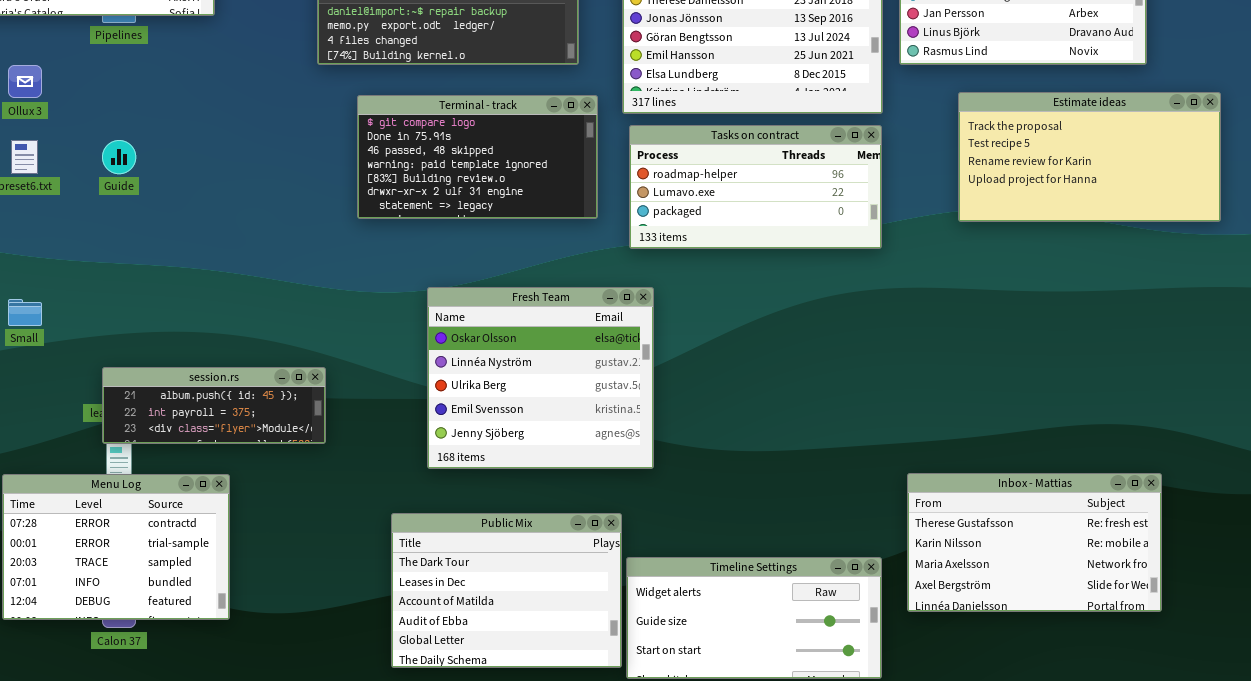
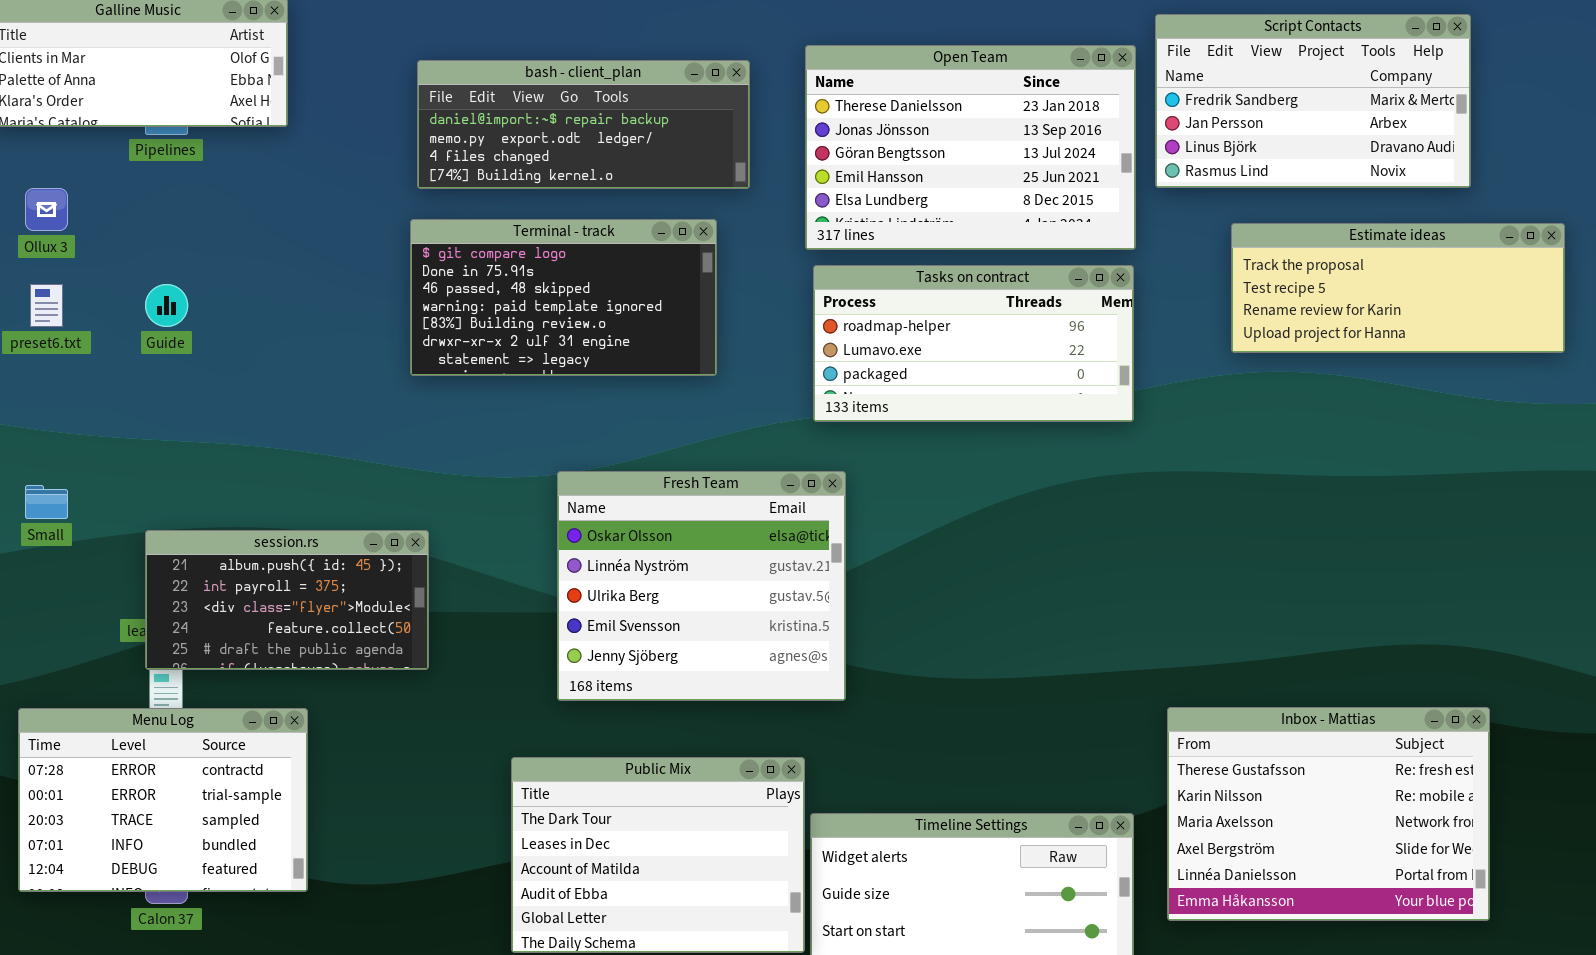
Estimate ideas: [958,92,1221,222] -> [1231,223,1565,353], resized
Terminal - track: [357,95,598,219] -> [410,219,717,376], moved
session.rs: [102,367,326,444] -> [145,530,429,670], resized
Inbox - Mattias: [907,473,1162,612] -> [1167,707,1490,921], resized

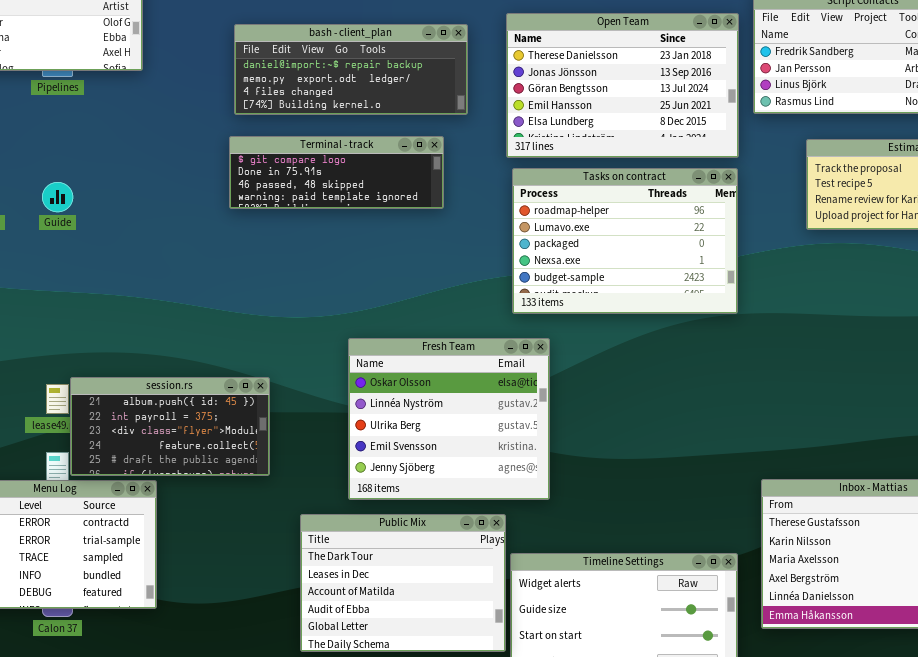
Terminal - track: [410,219,717,376] -> [229,136,444,209], resized
Tasks on contract: [813,265,1134,422] -> [512,168,738,314], resized
Fresh Team: [557,471,846,701] -> [348,338,550,500], moved
session.rs: [145,530,429,670] -> [70,377,270,476], moved

